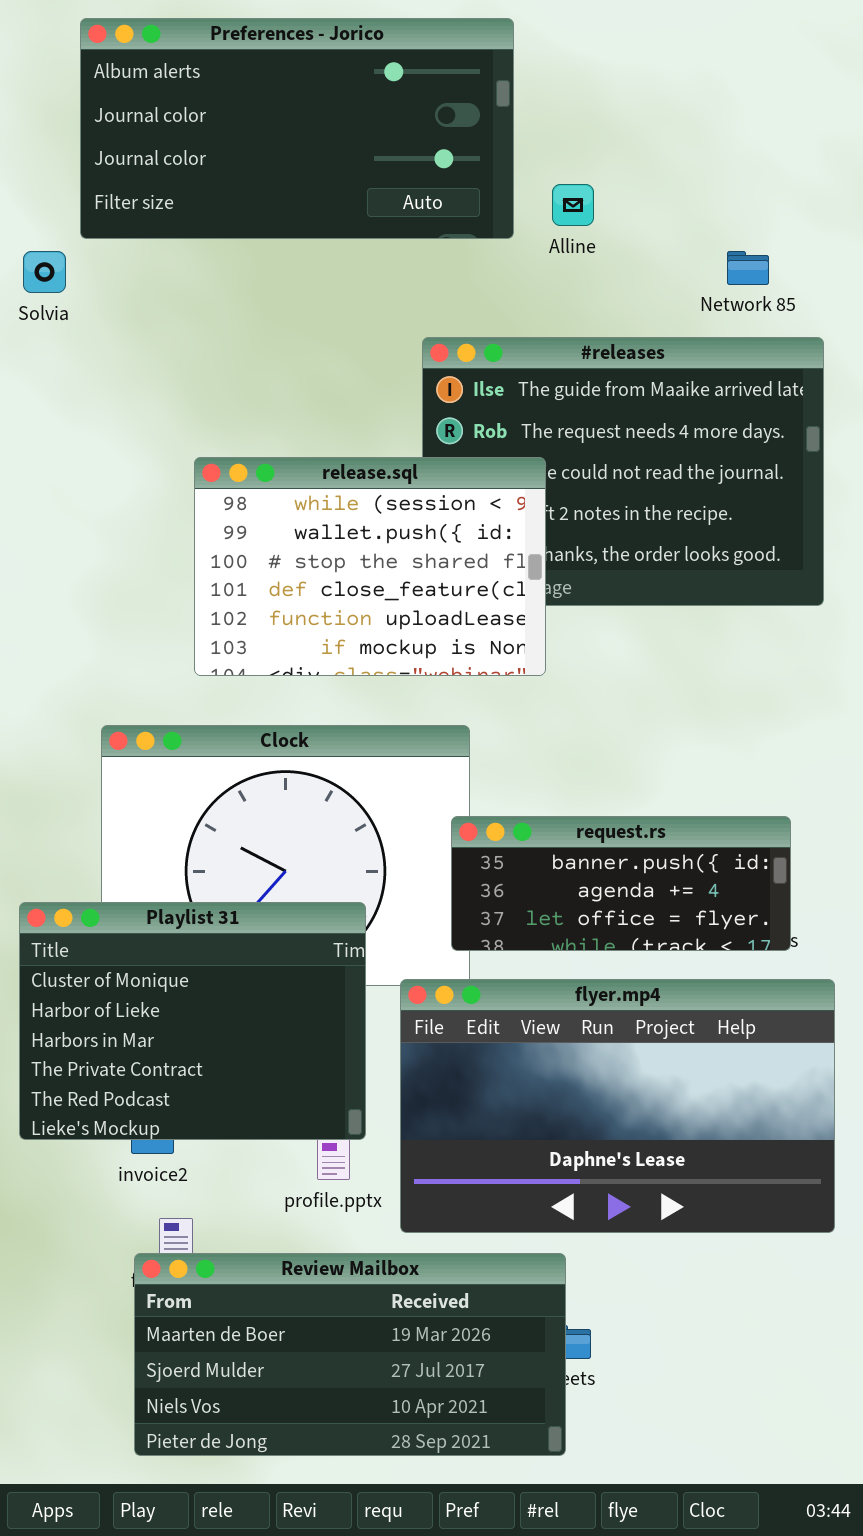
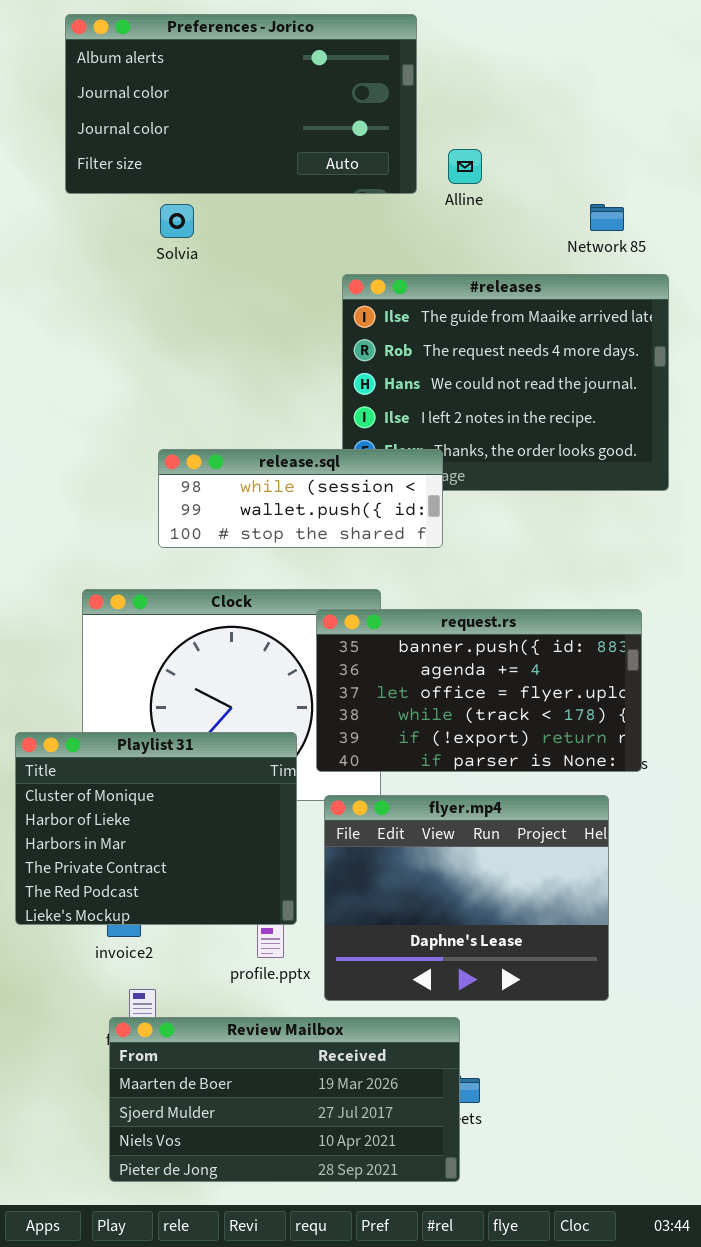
Solvia: [23,251,66,293] -> [160,204,194,238], moved
release.sql: [194,457,546,676] -> [158,449,443,548], resized
request.rs: [451,816,791,951] -> [316,609,642,772], resized
flyer.mp4: [400,979,835,1233] -> [324,795,609,1001], resized

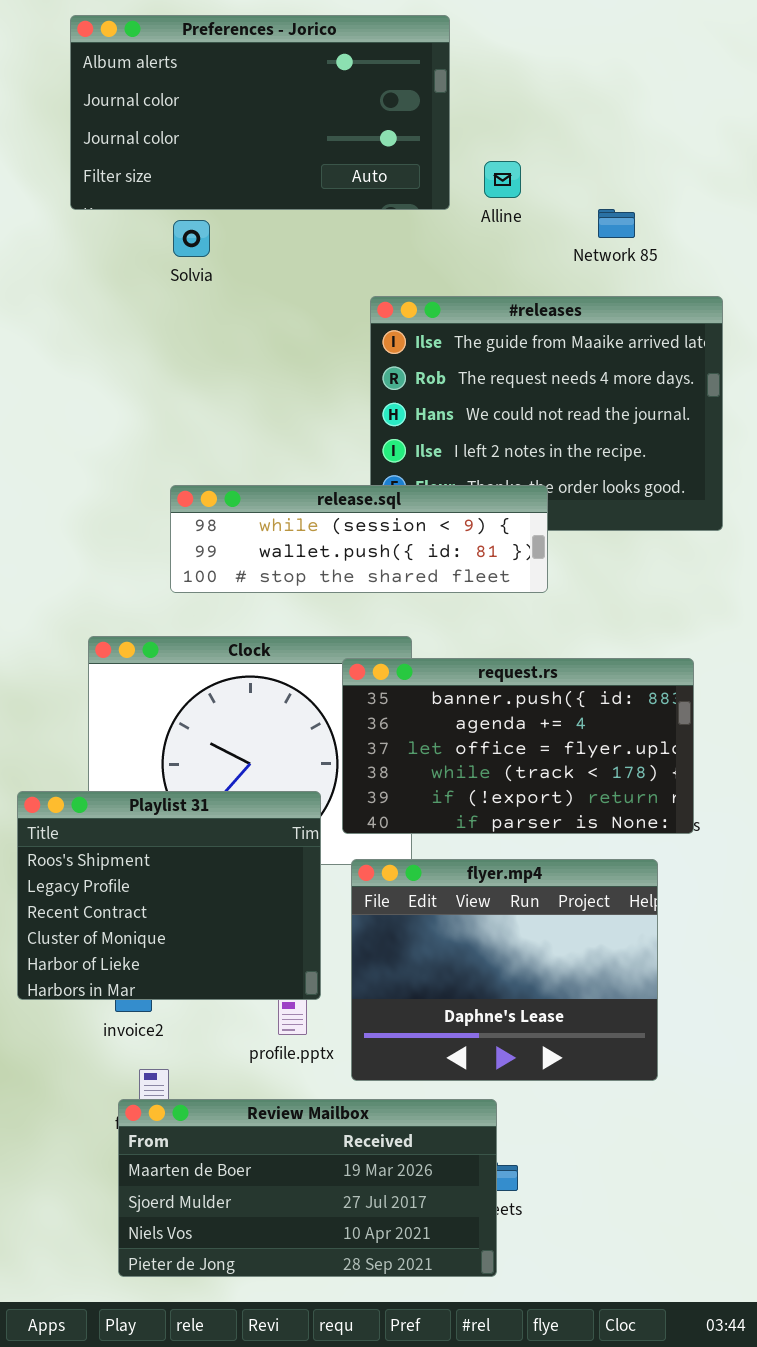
Network 85: [590,204,624,231] -> [598,209,635,238], moved
release.sql: [158,449,443,548] -> [170,485,548,593], resized
Playlist 31: [15,732,297,925] -> [17,791,321,1000], scrolled up 3 rows

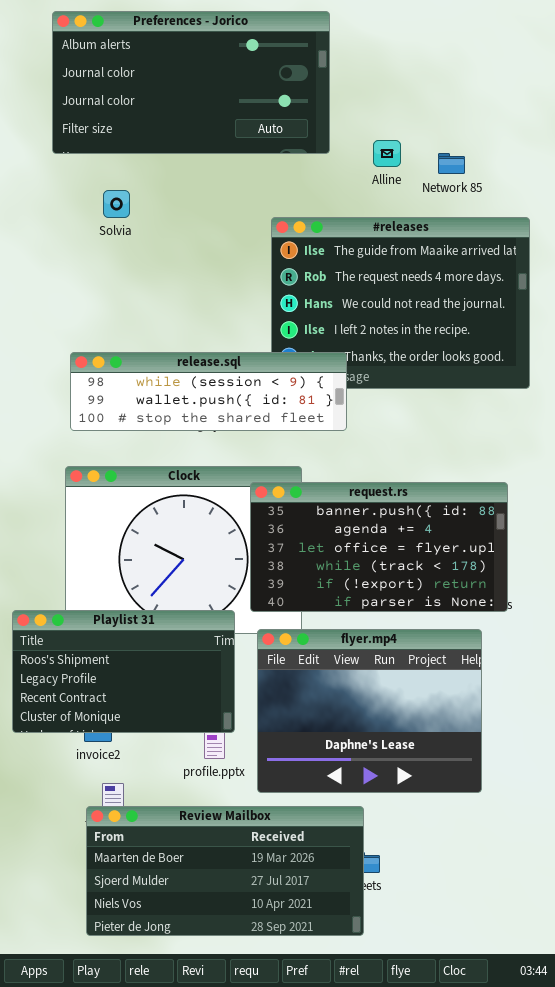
Alline: [484,161,521,198] -> [373,140,401,167], moved
Solvia: [173,220,210,257] -> [103,190,130,218], moved
release.sql: [170,485,548,593] -> [70,352,347,431], moved
Playlist 31: [17,791,321,1000] -> [12,610,235,733], resized

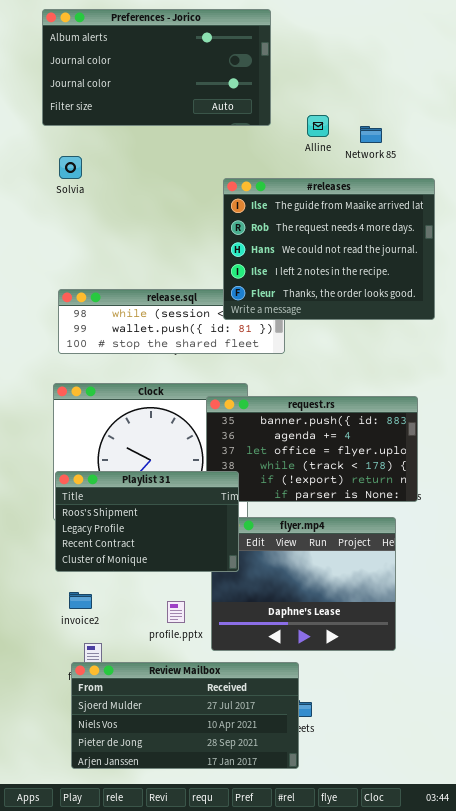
Solvia: [103,190,130,218] -> [59,156,82,179], moved
#releases: [271,217,530,389] -> [223,178,435,320], raised
Playlist 31: [12,610,235,733] -> [55,471,239,572], moved
Review Mailbox: [86,806,364,936] -> [71,662,299,769], scrolled down 1 row

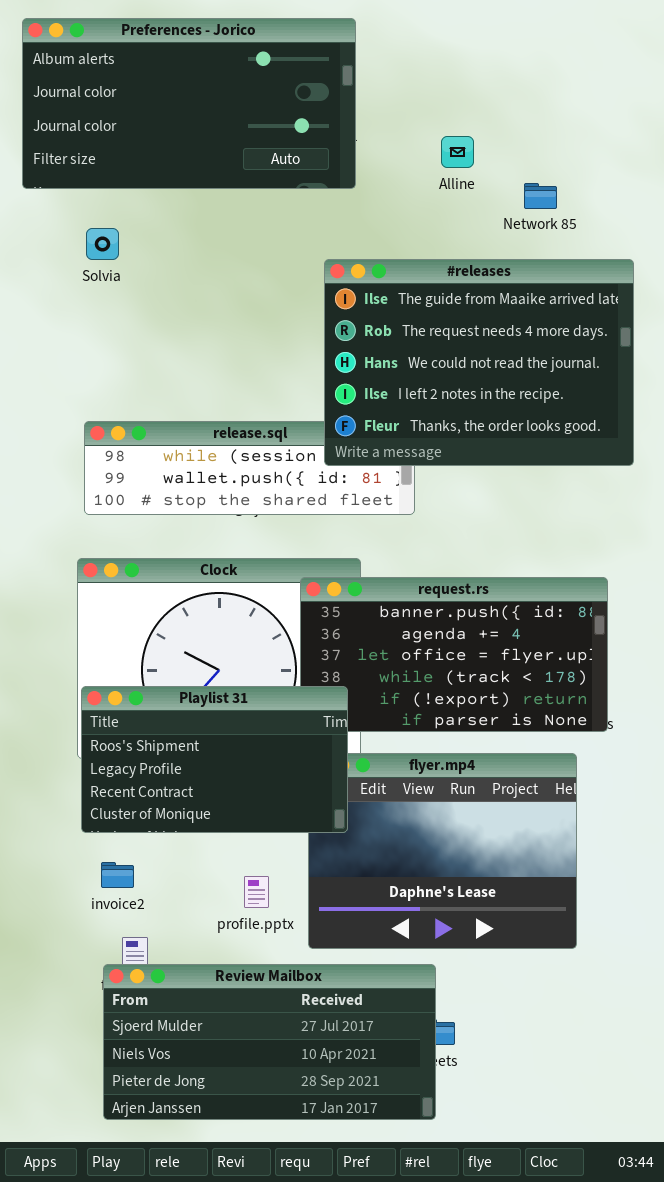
Preferences - Jorico: [42,9,271,126] -> [22,18,356,189], moved
Alline: [307,115,329,137] -> [441,136,474,168], moved

